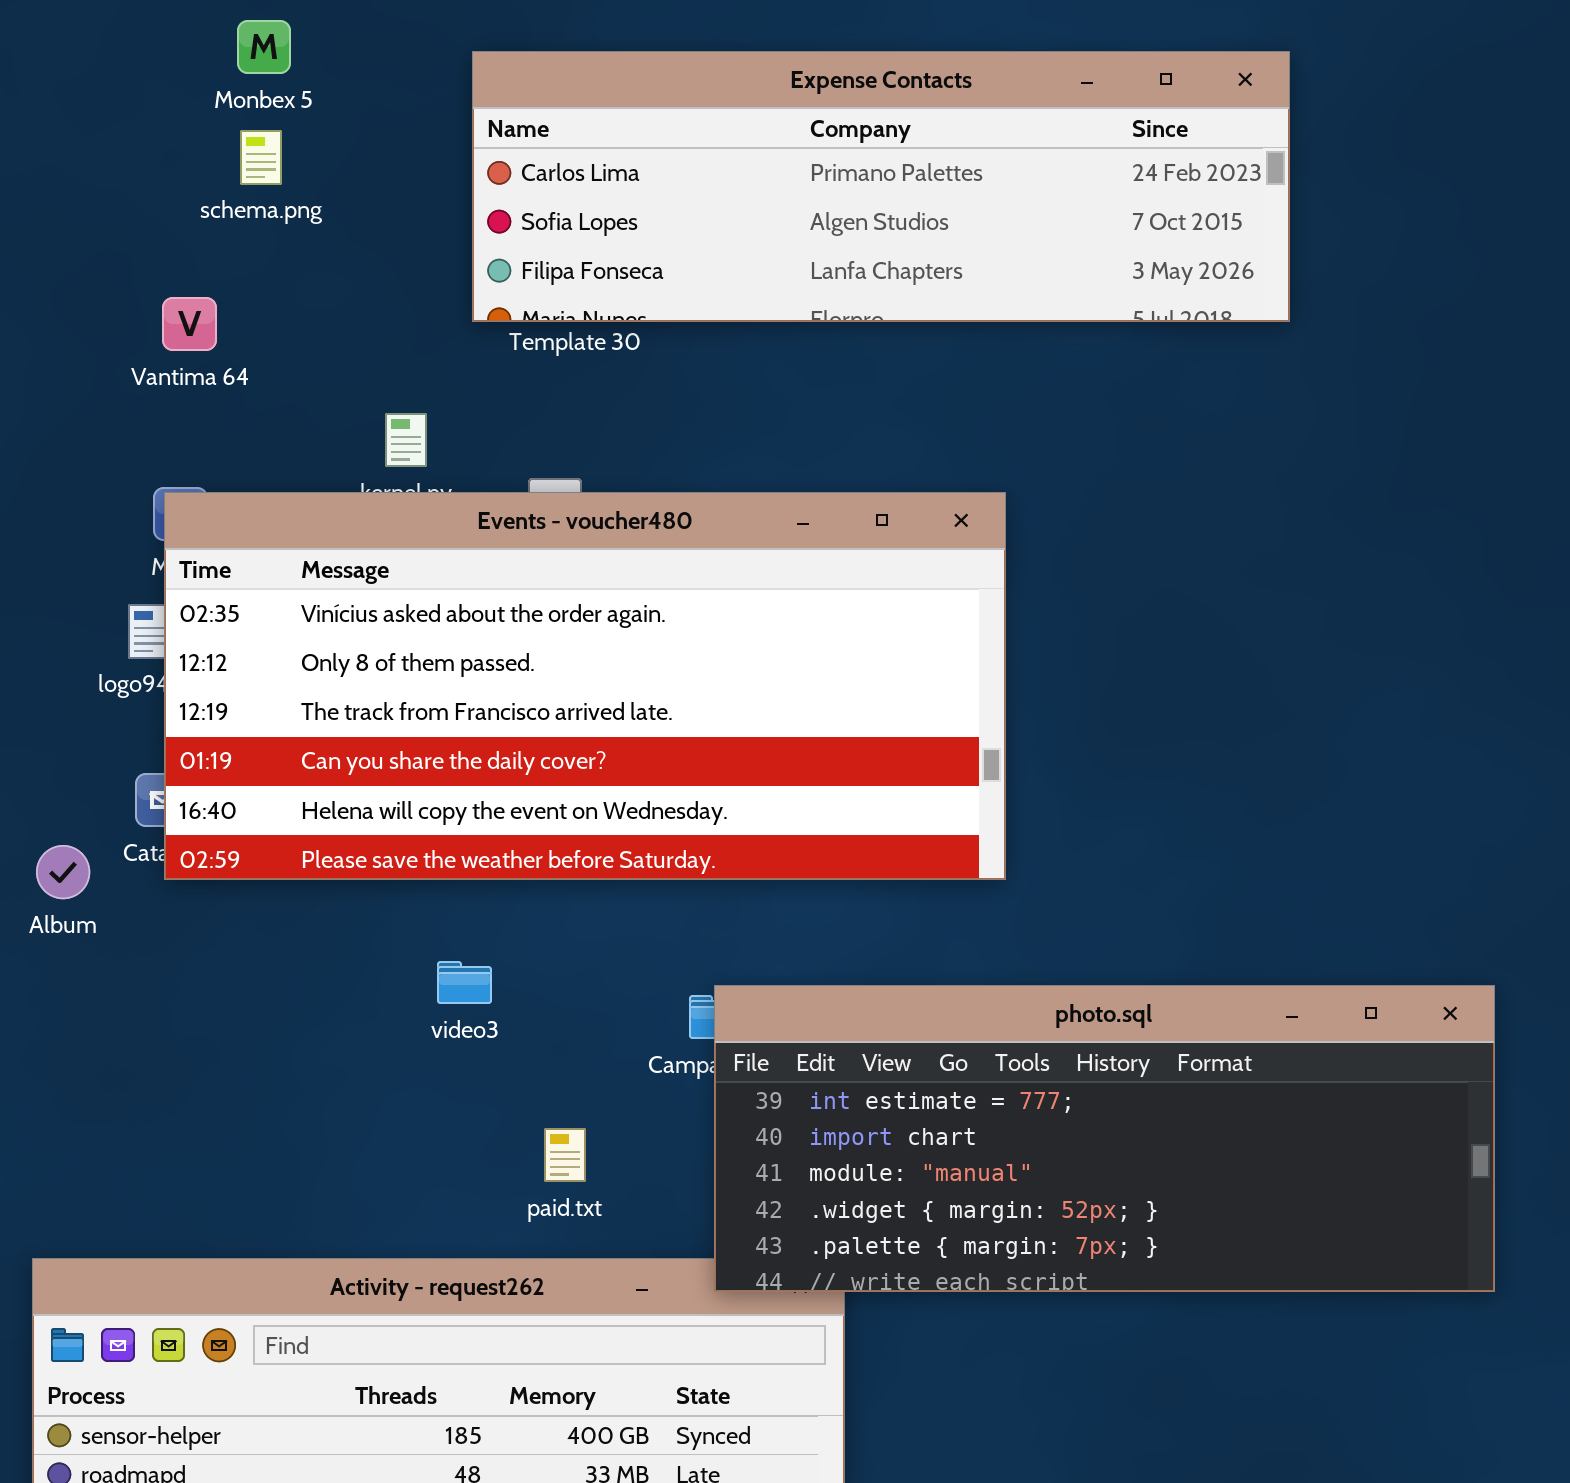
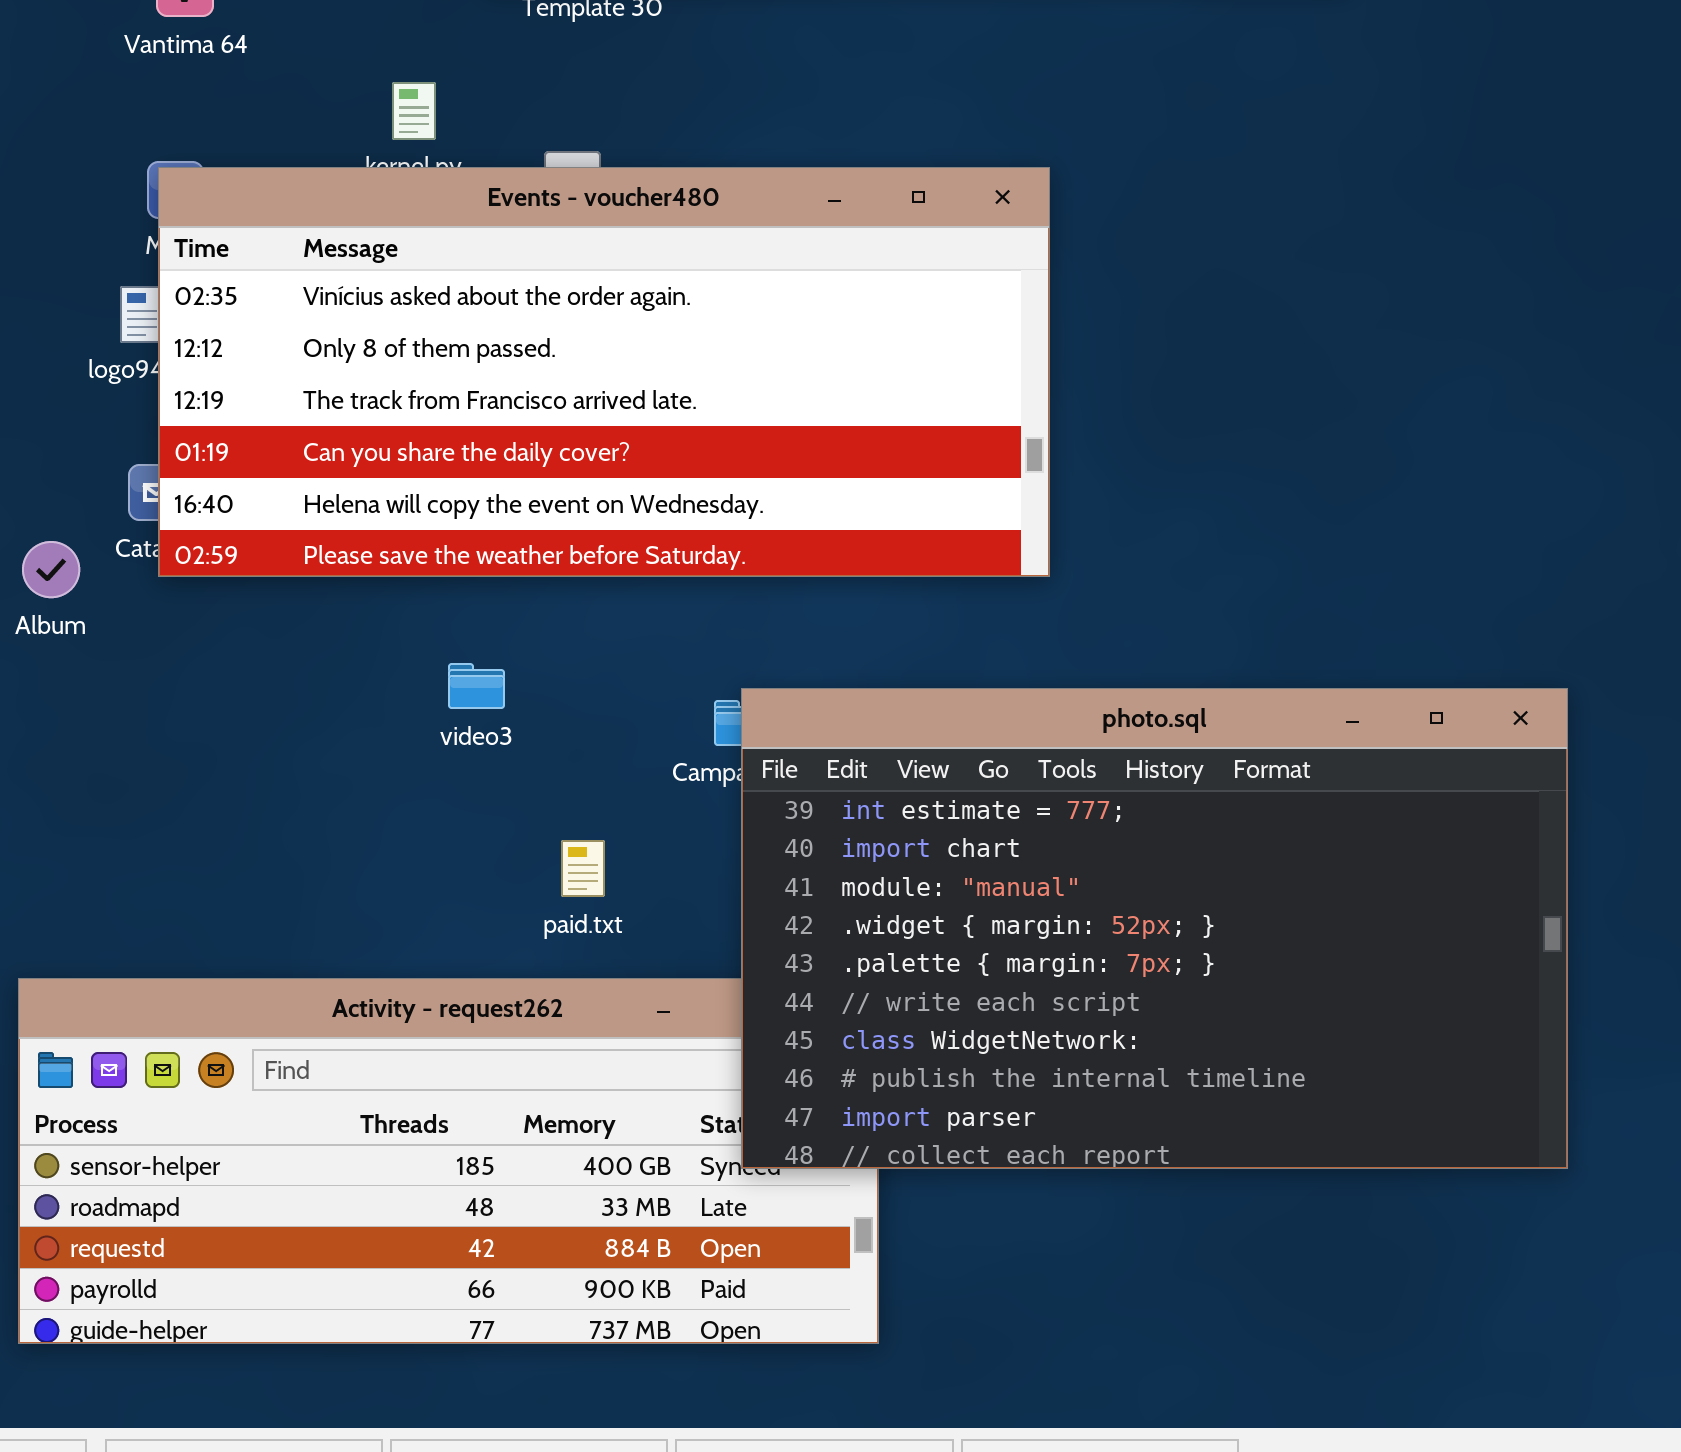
photo.sql: [714,985,1495,1292] -> [741,688,1568,1169], resized

